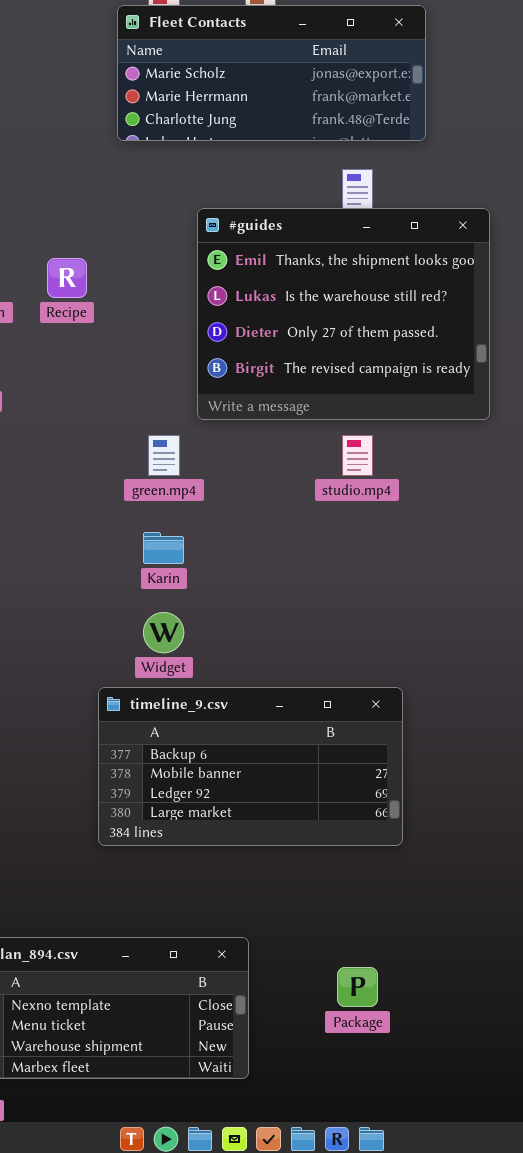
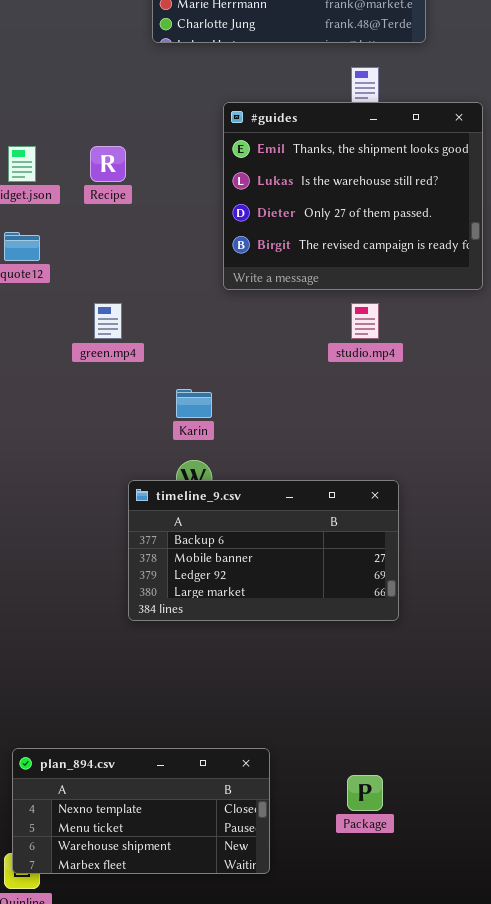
green.mp4: [148,435,180,476] -> [94,303,122,339], moved
timeline_9.csv: [98,687,403,846] -> [128,480,399,621], moved

